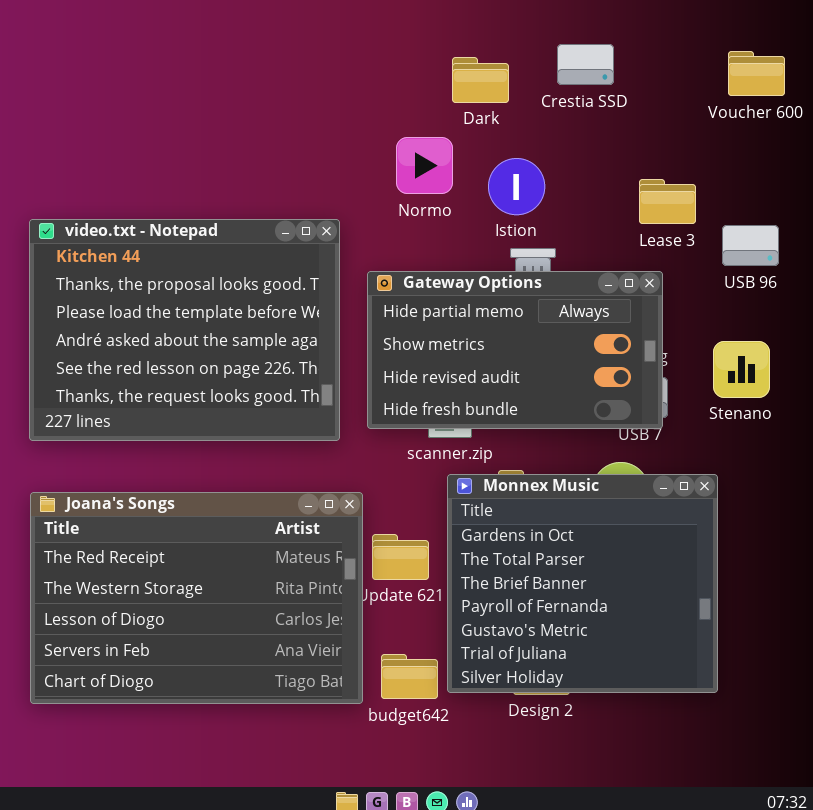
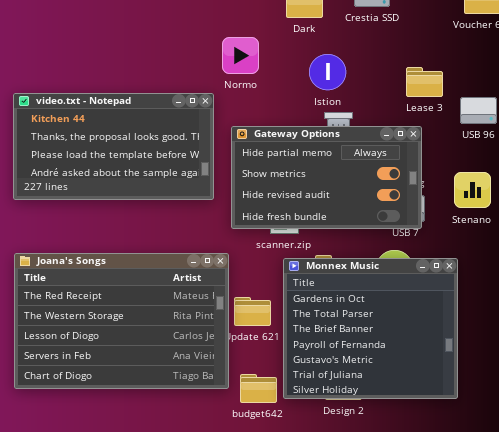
Normo: [396,137,453,194] -> [222,37,259,74], moved
video.txt - Notepad: [29,219,340,441] -> [13,93,214,200], resized
Joana's Songs: [30,492,363,704] -> [14,253,229,389], moved

